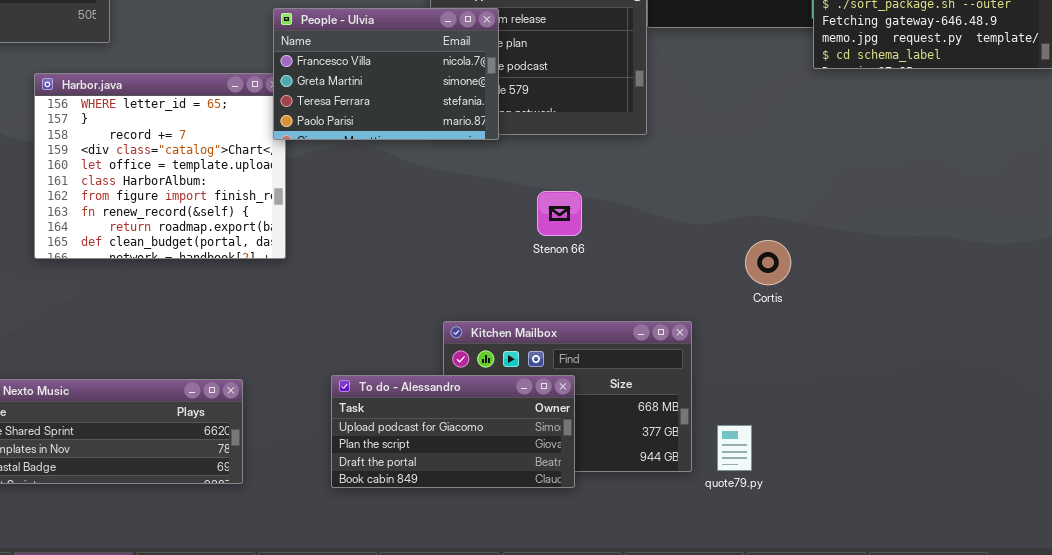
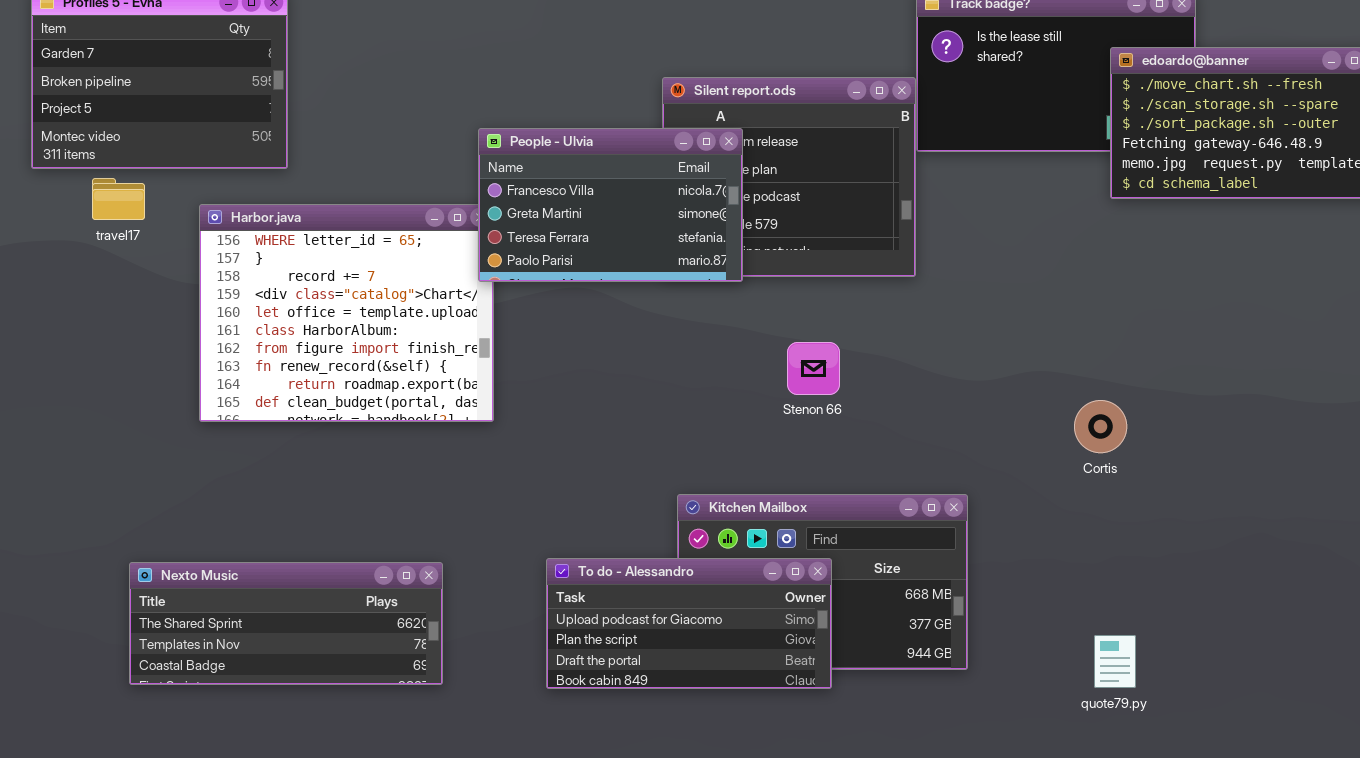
Cortis: [745,240,791,285] -> [1074,400,1127,453], moved
quote79.py: [717,425,752,471] -> [1094,635,1136,688], moved

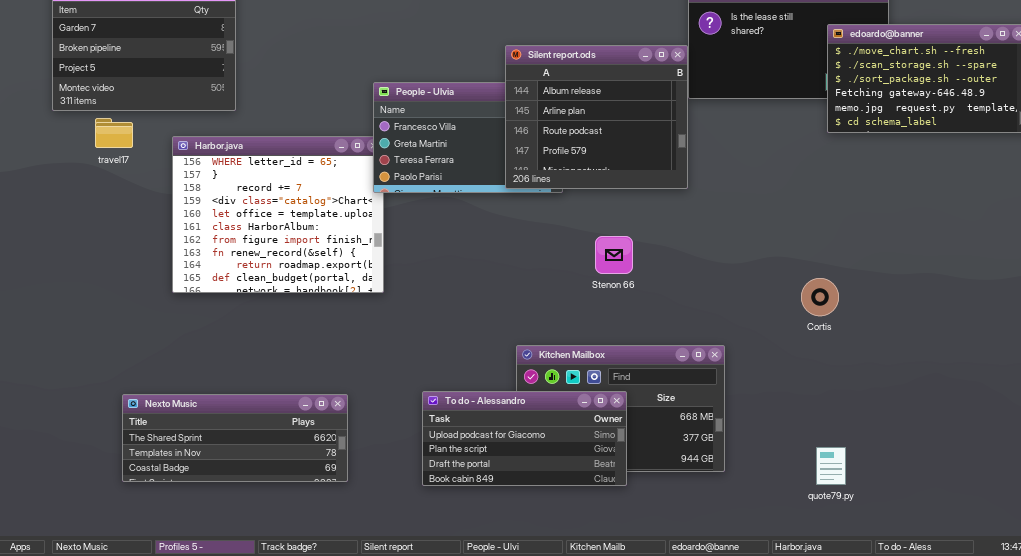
Silent report.ods: [662,77,916,277] -> [505,45,688,189], raised

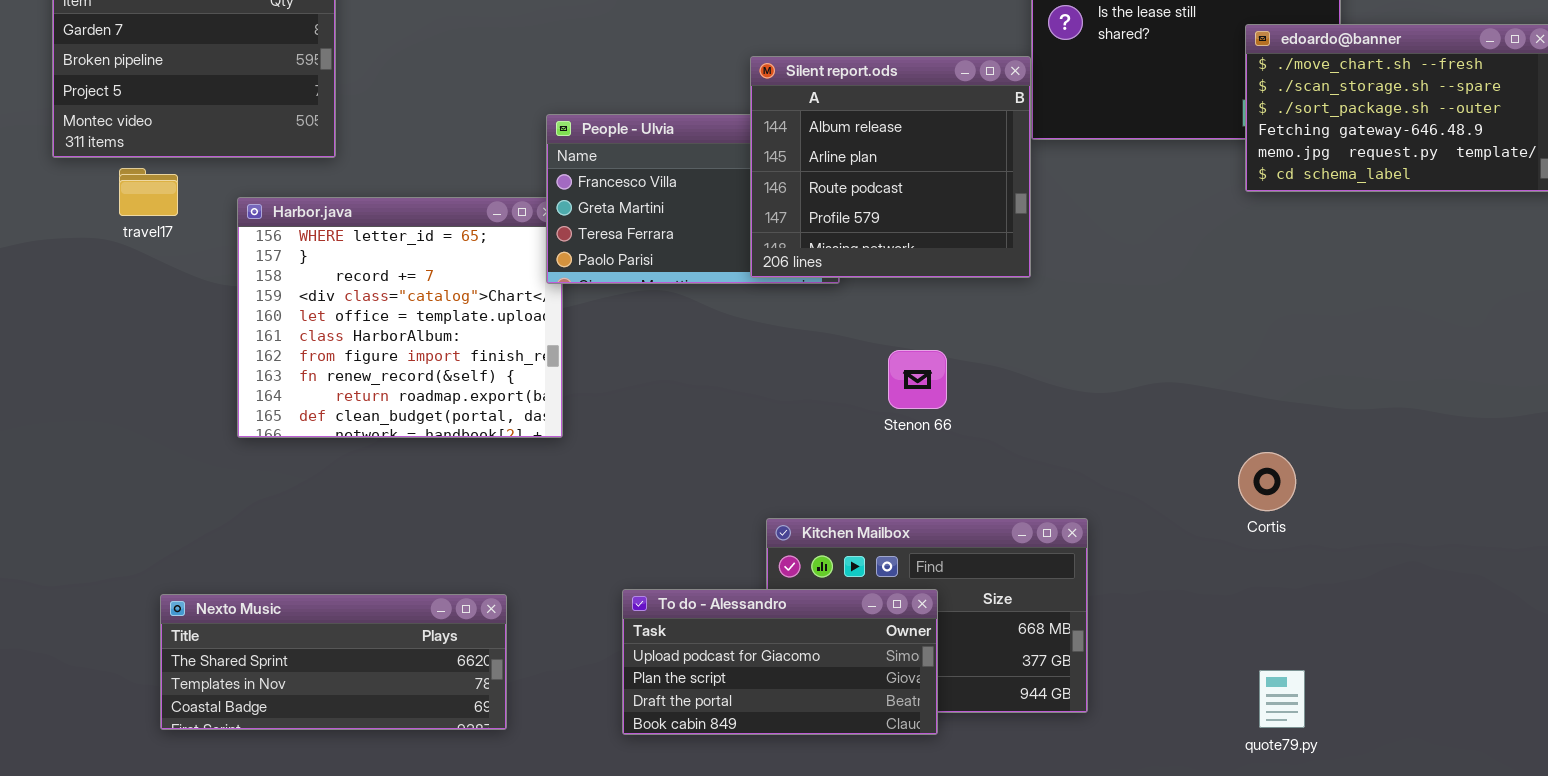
Cortis: [801,278,839,316] -> [1238,452,1296,511], moved
quote79.py: [816,447,846,485] -> [1259,670,1305,728], moved

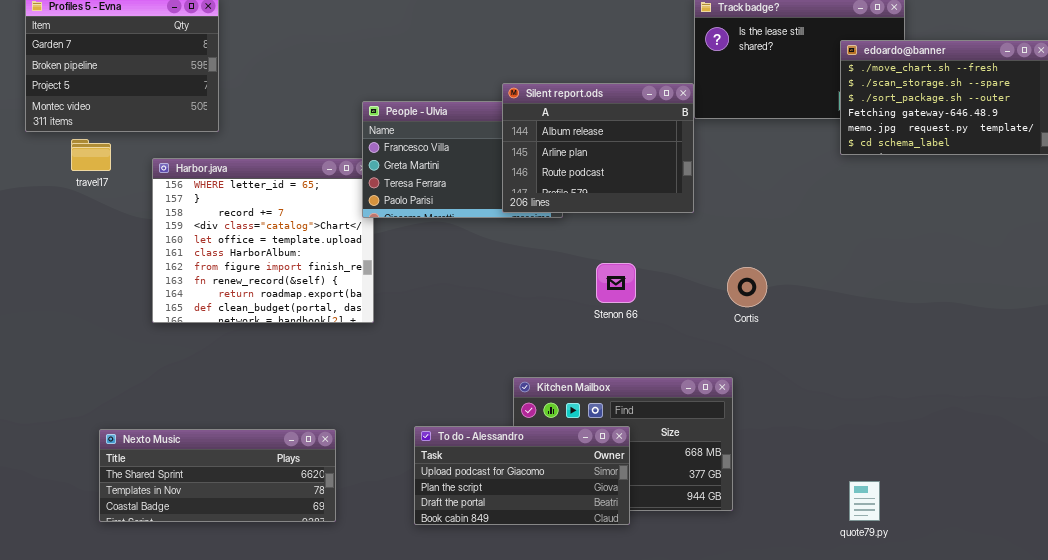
Silent report.ods: [750,56,1031,278] -> [502,83,694,213], resized
Cortis: [1238,452,1296,511] -> [727,267,767,307], moved

